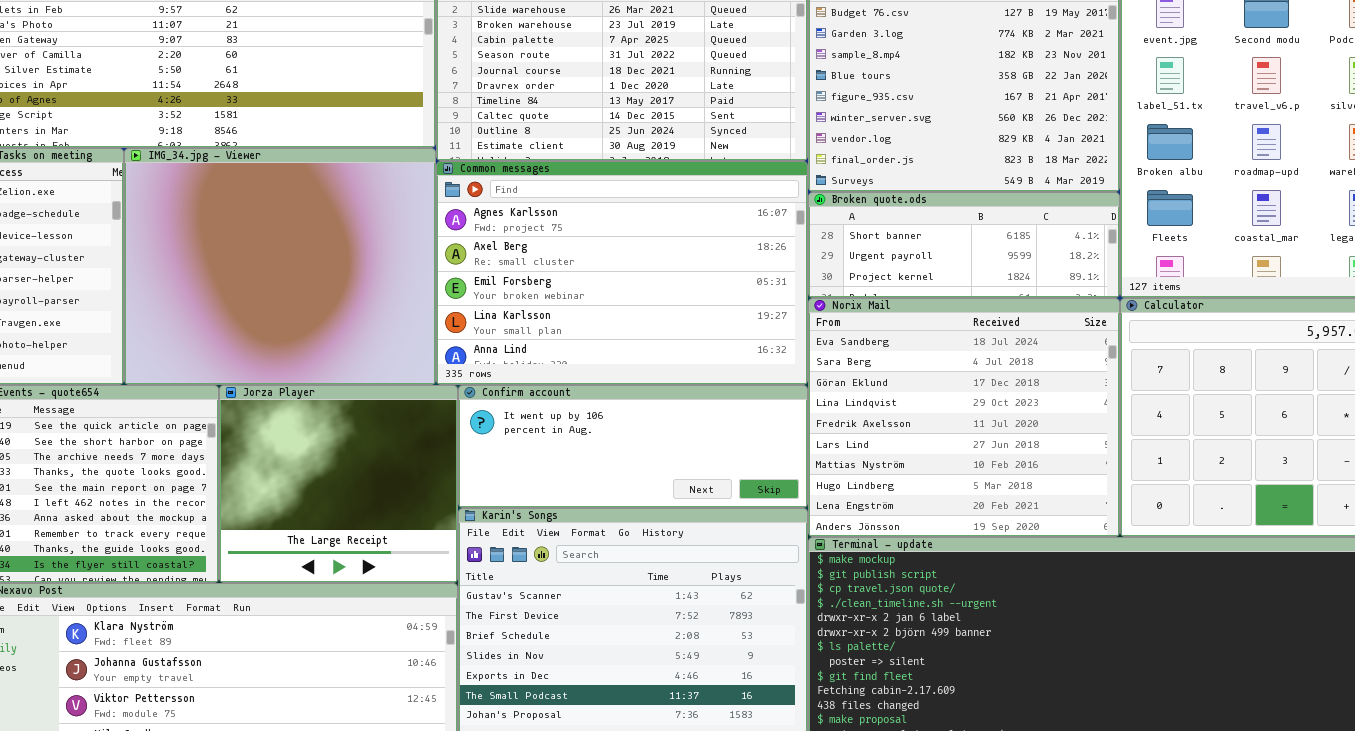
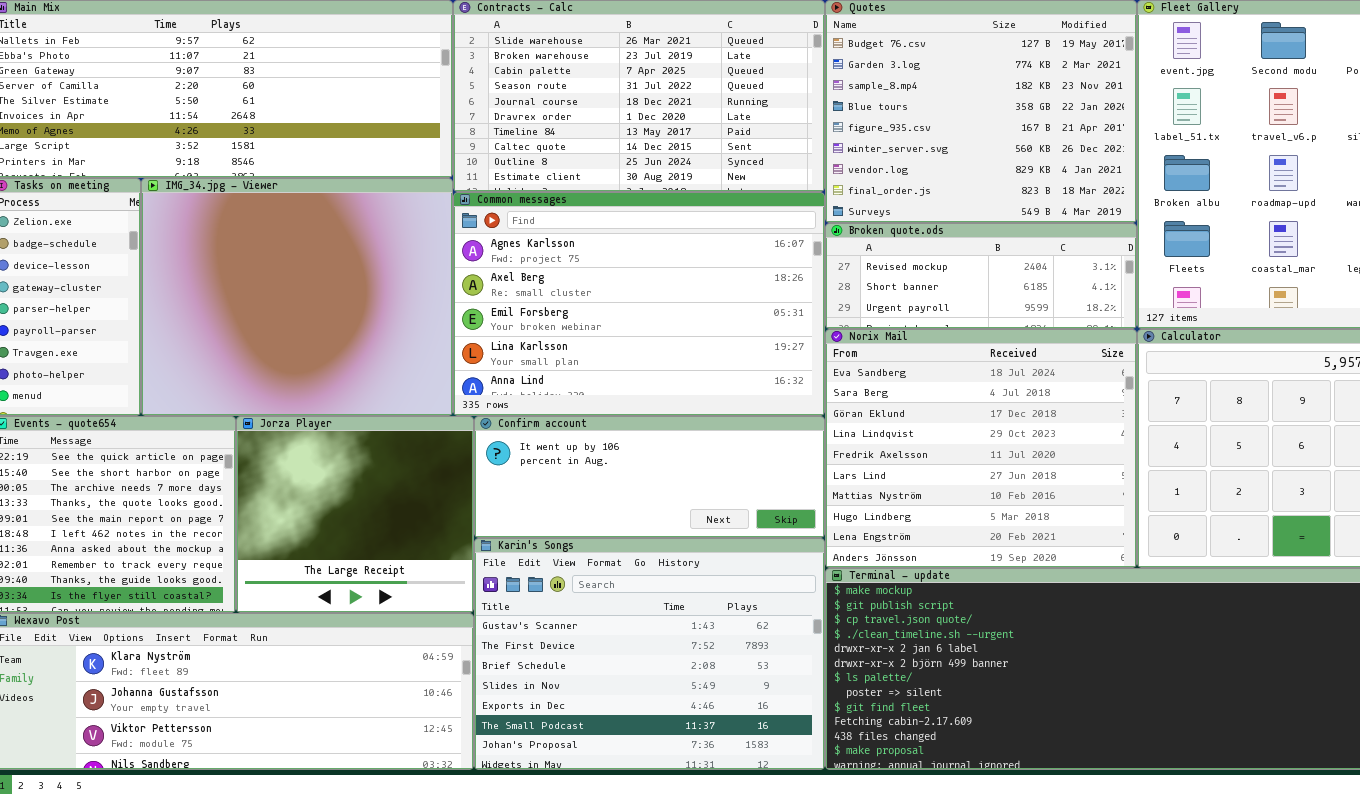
Broken quote.ods: [808,192,1120,298] -> [825,223,1137,329], scrolled up 1 row

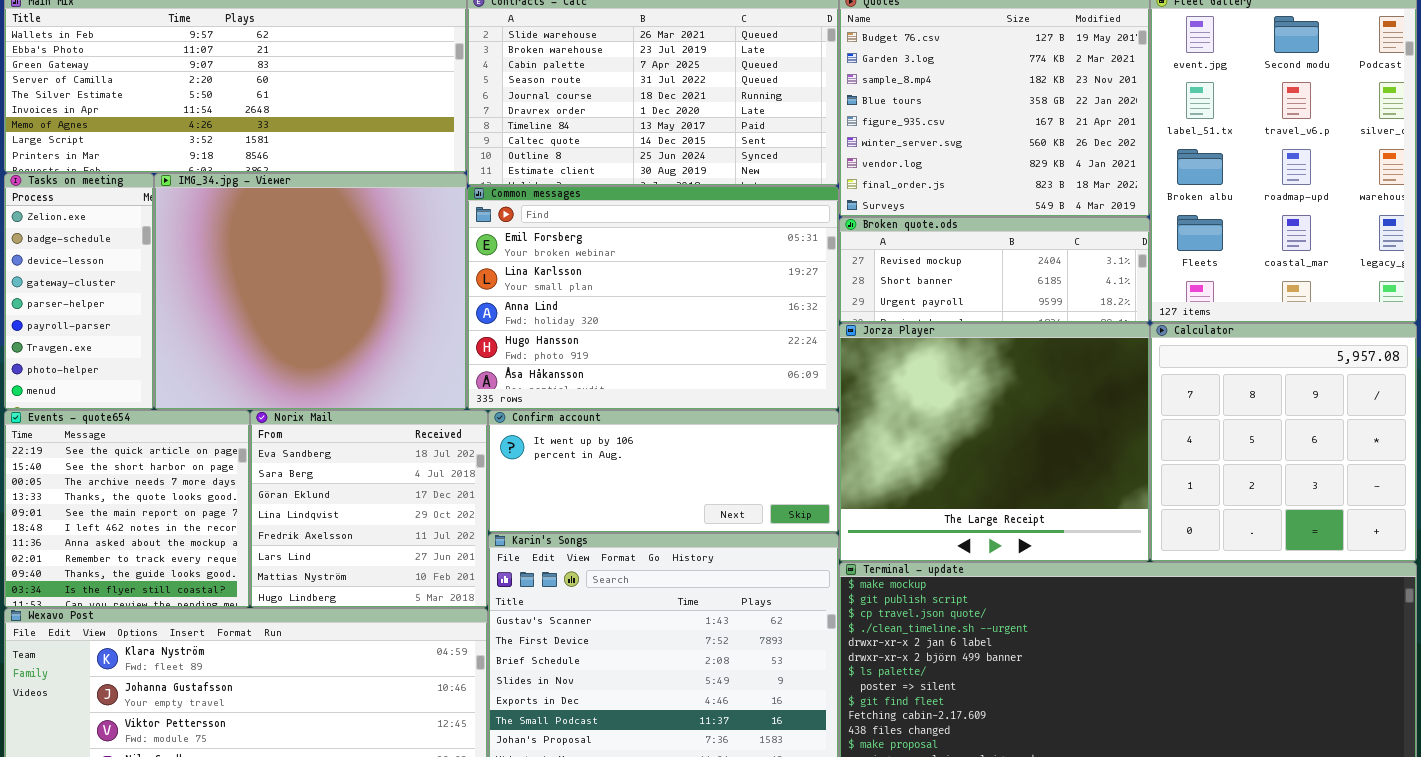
Common messages: [453,192,825,416] -> [467,186,839,410], scrolled down 2 rows
Norix Mail: [825,329,1137,568] -> [250,410,488,608], moved, resized
Jorza Player: [236,416,474,613] -> [839,323,1150,562], moved, resized

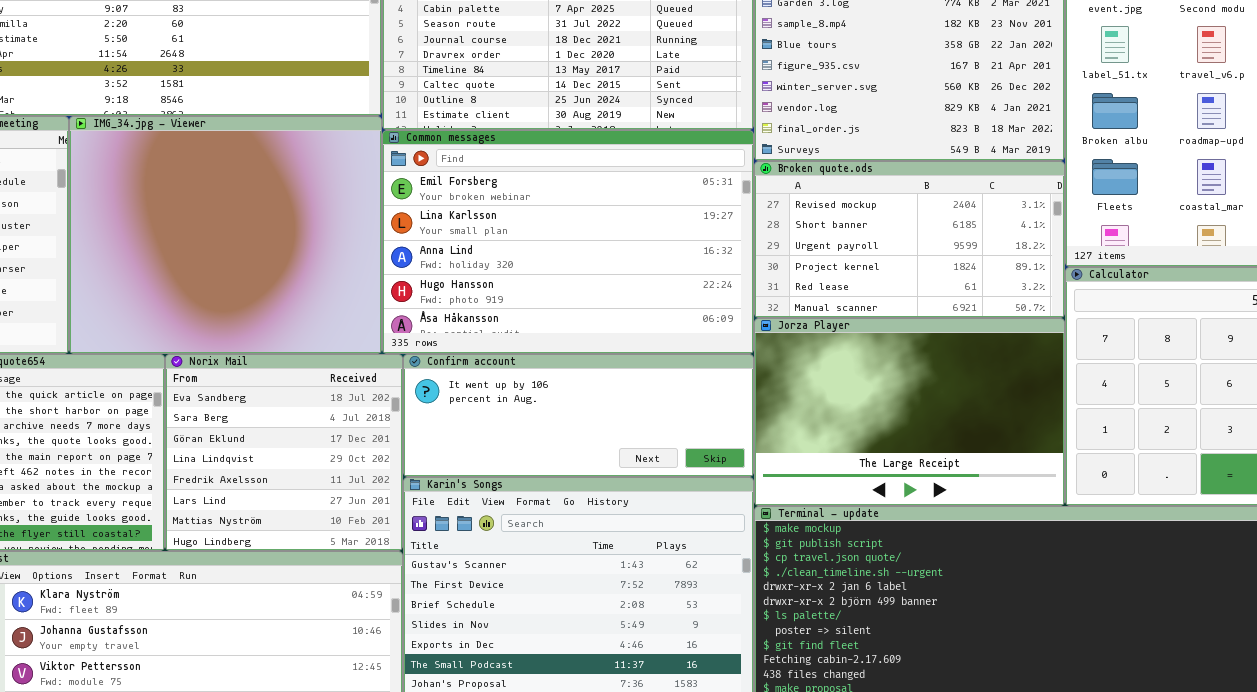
Broken quote.ods: [839,217,1150,323] -> [754,161,1065,318], resized
Jorza Player: [839,323,1150,562] -> [754,318,1065,506], resized

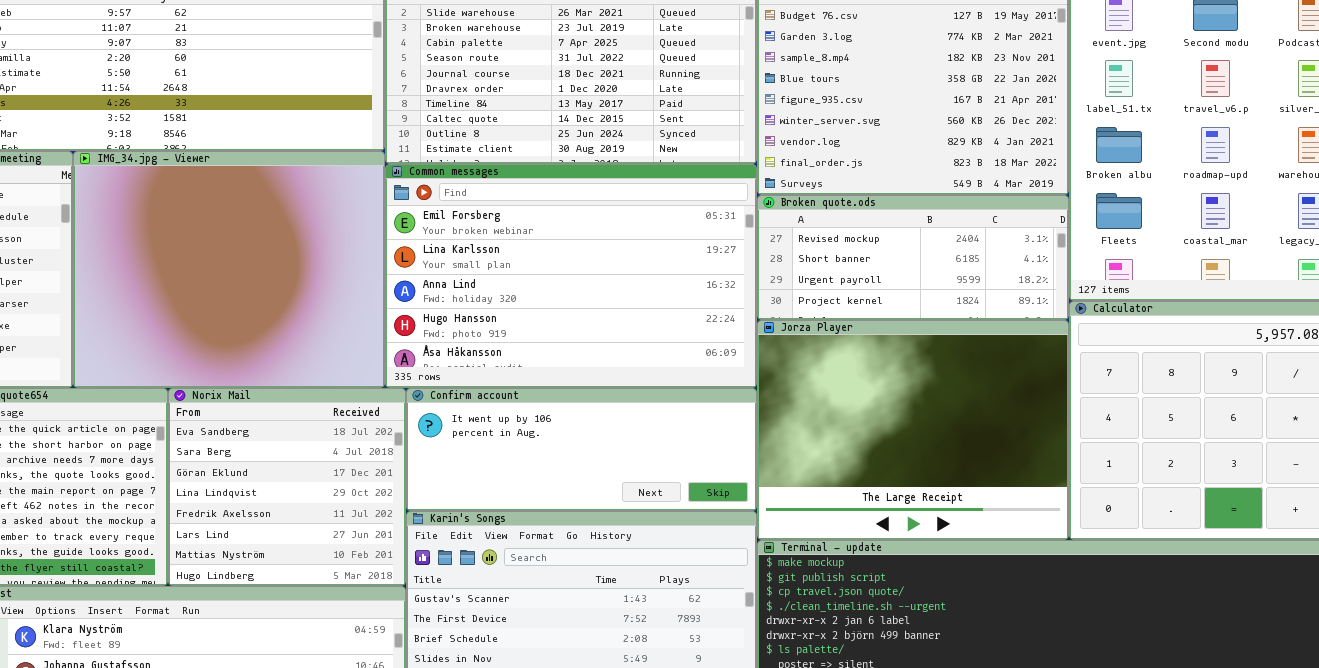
Broken quote.ods: [754,161,1065,318] -> [757,195,1069,320], resized
Jorza Player: [754,318,1065,506] -> [757,320,1069,540], resized

